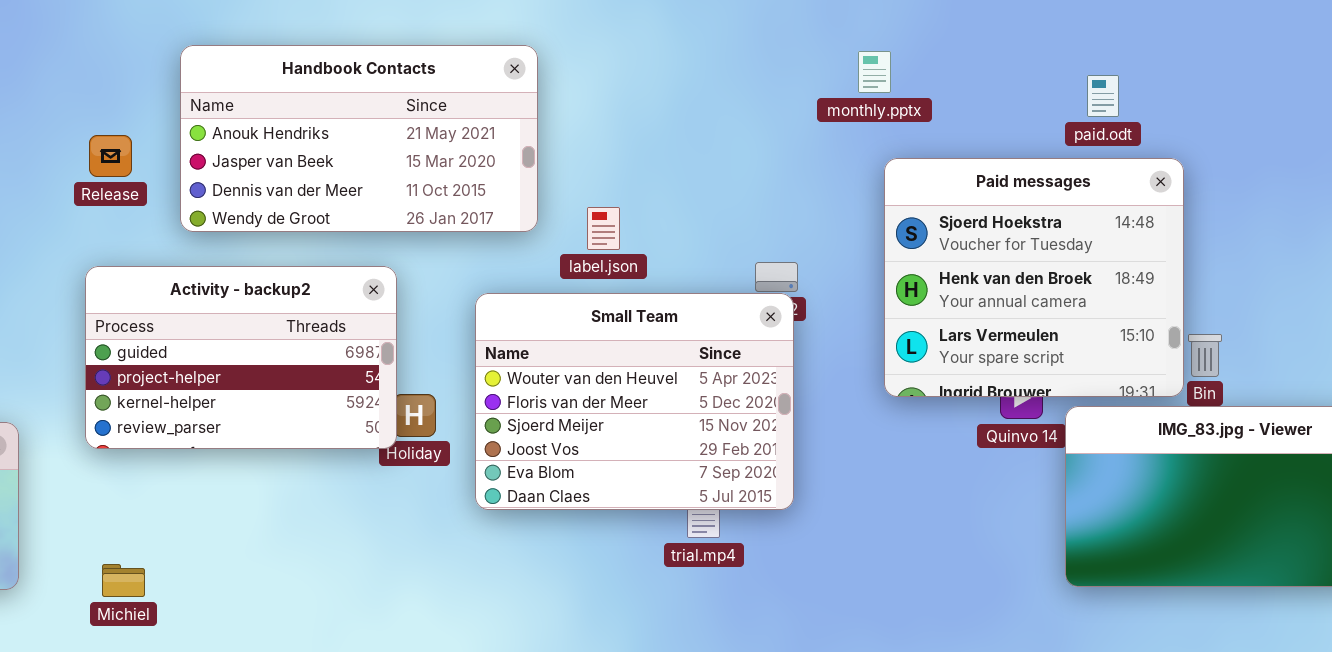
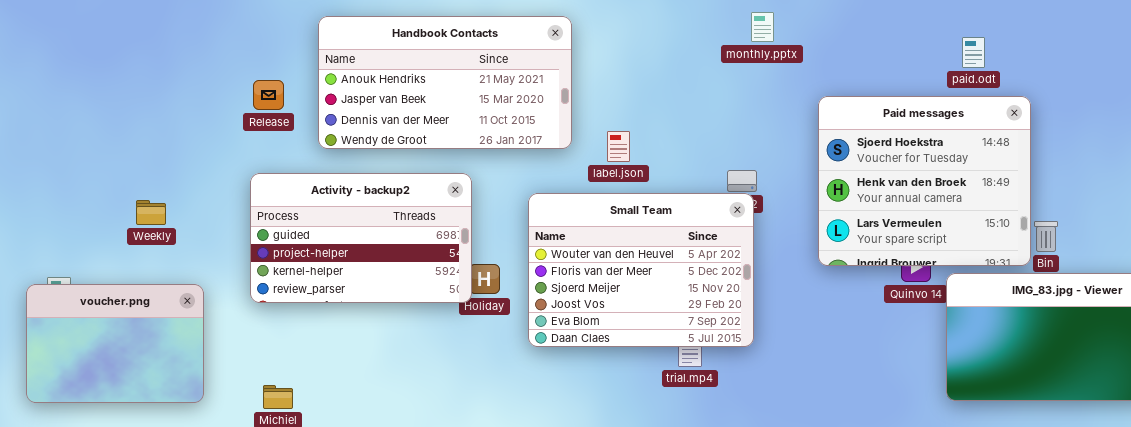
monthly.pptx: [858,51,891,93] -> [751,12,774,42], moved

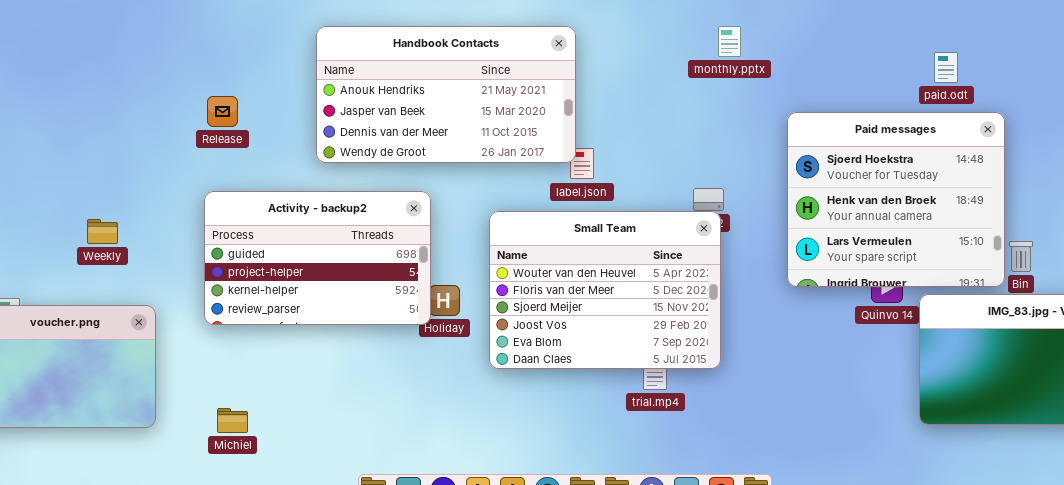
Handbook Contacts: [318,16,572,149] -> [316,26,576,163], moved

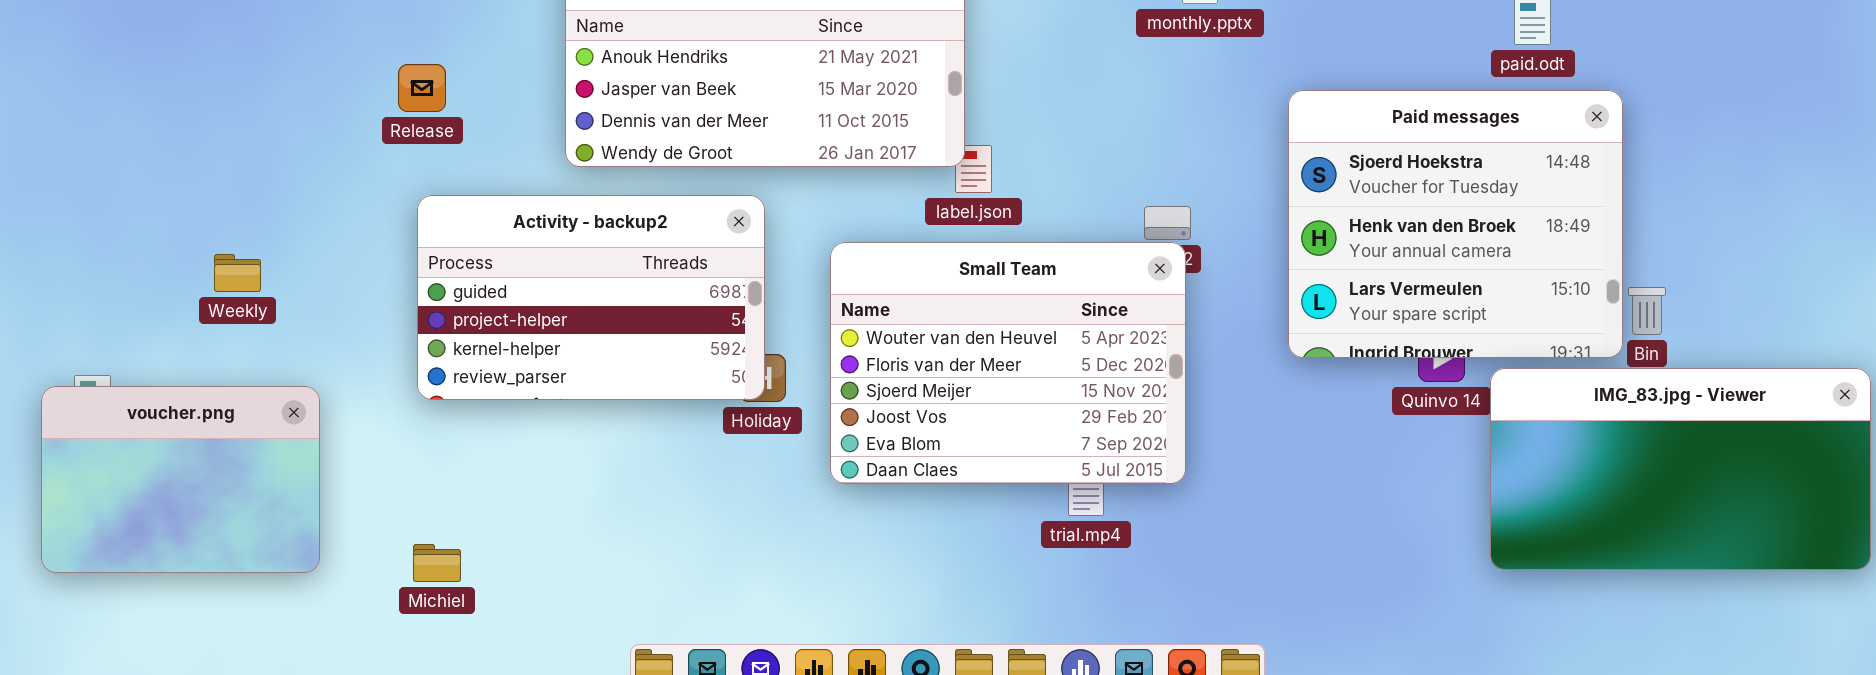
Activity - backup2: [204,191,431,325] -> [417,195,765,400], moved

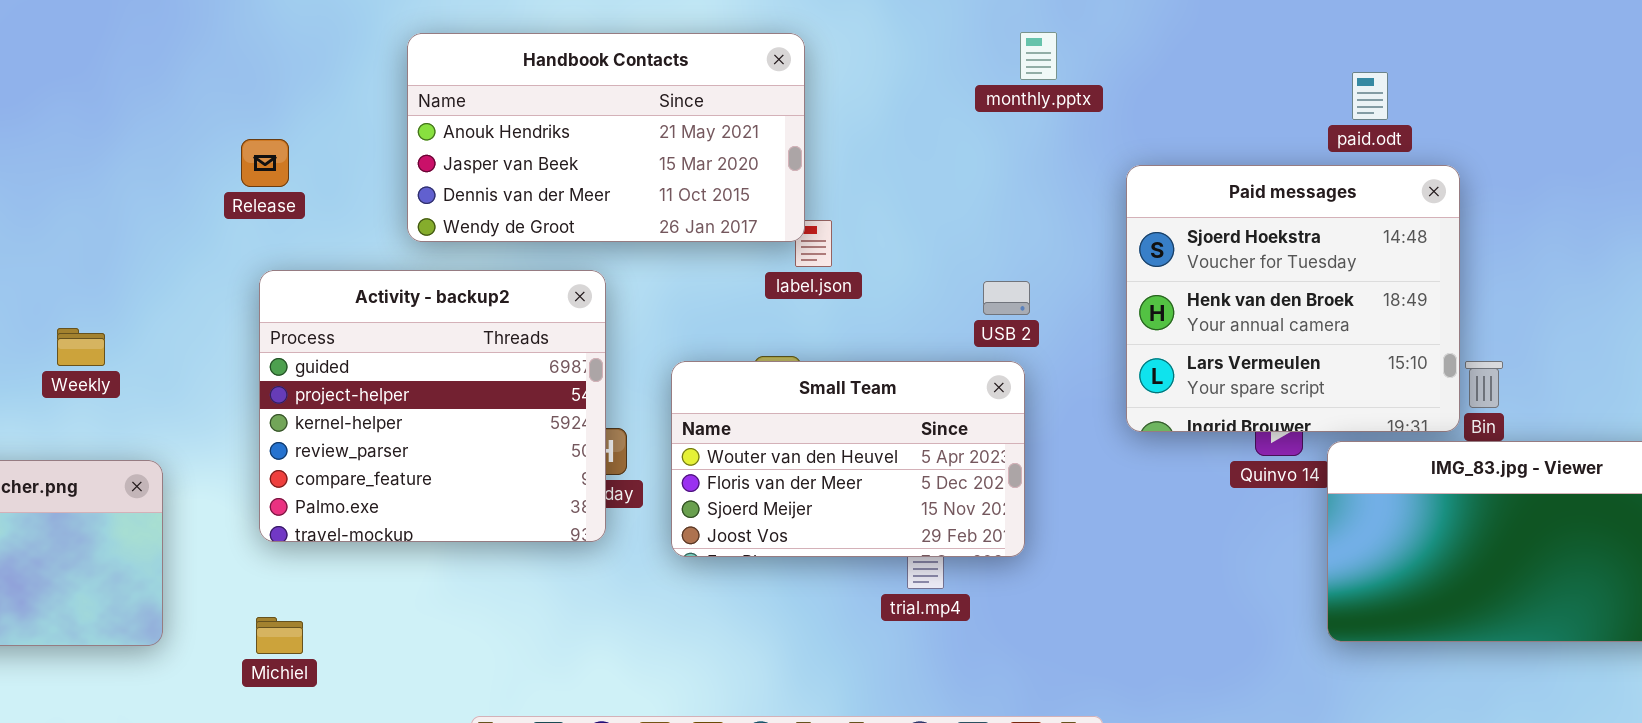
Activity - backup2: [417,195,765,400] -> [259,270,606,542], resized
Small Team: [830,242,1186,484] -> [671,361,1025,557], resized

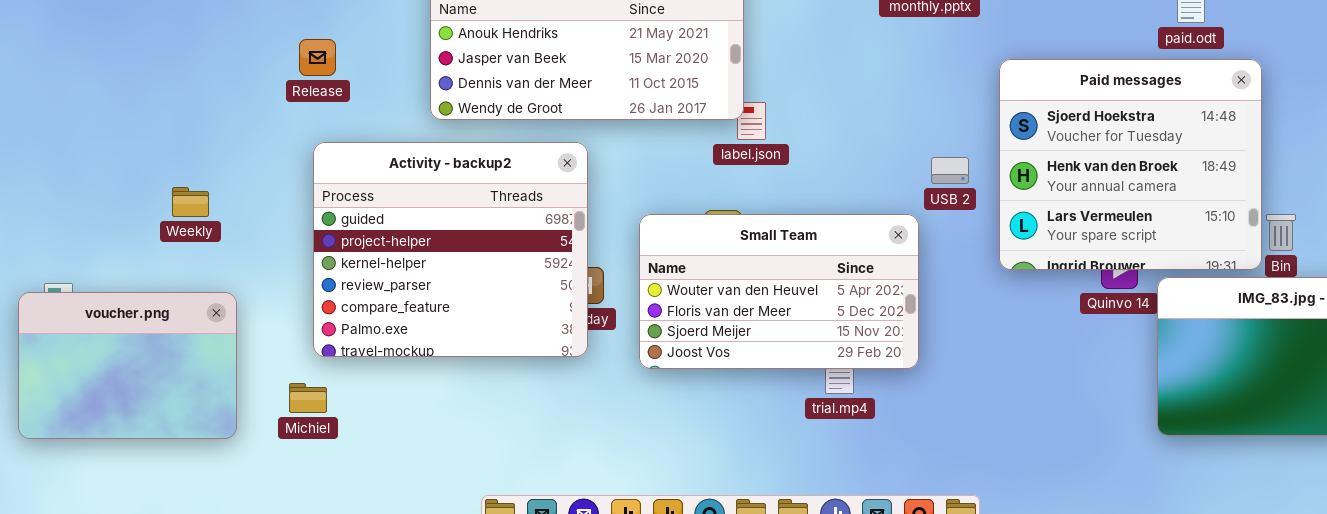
USB 2: [983,281,1030,315] -> [931,157,969,184], moved
Weekly: [57,328,105,366] -> [172,187,209,217], moved
Michiel: [256,617,303,654] -> [289,383,327,413], moved

